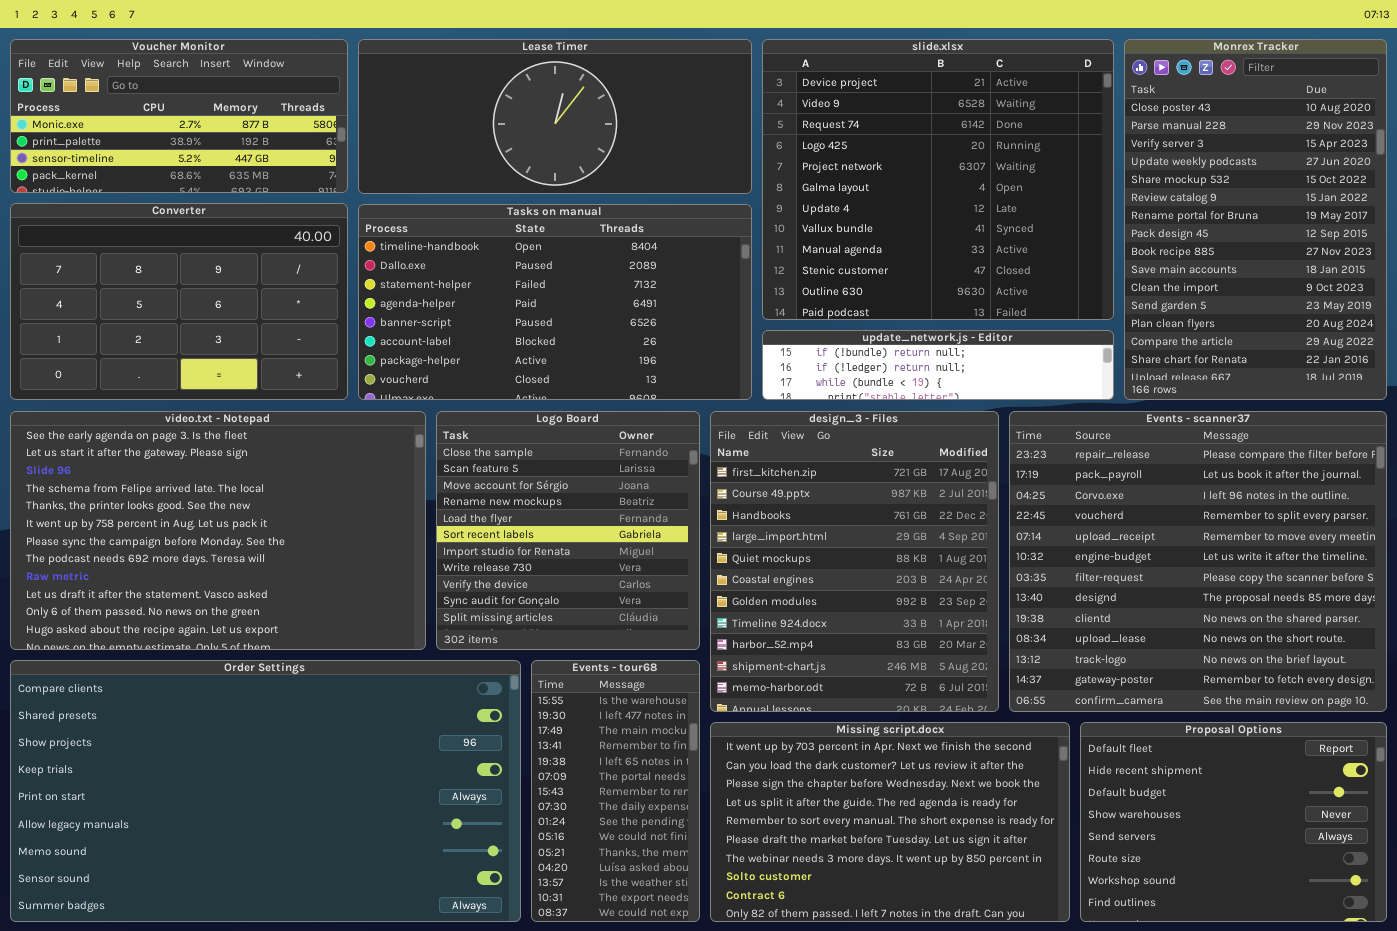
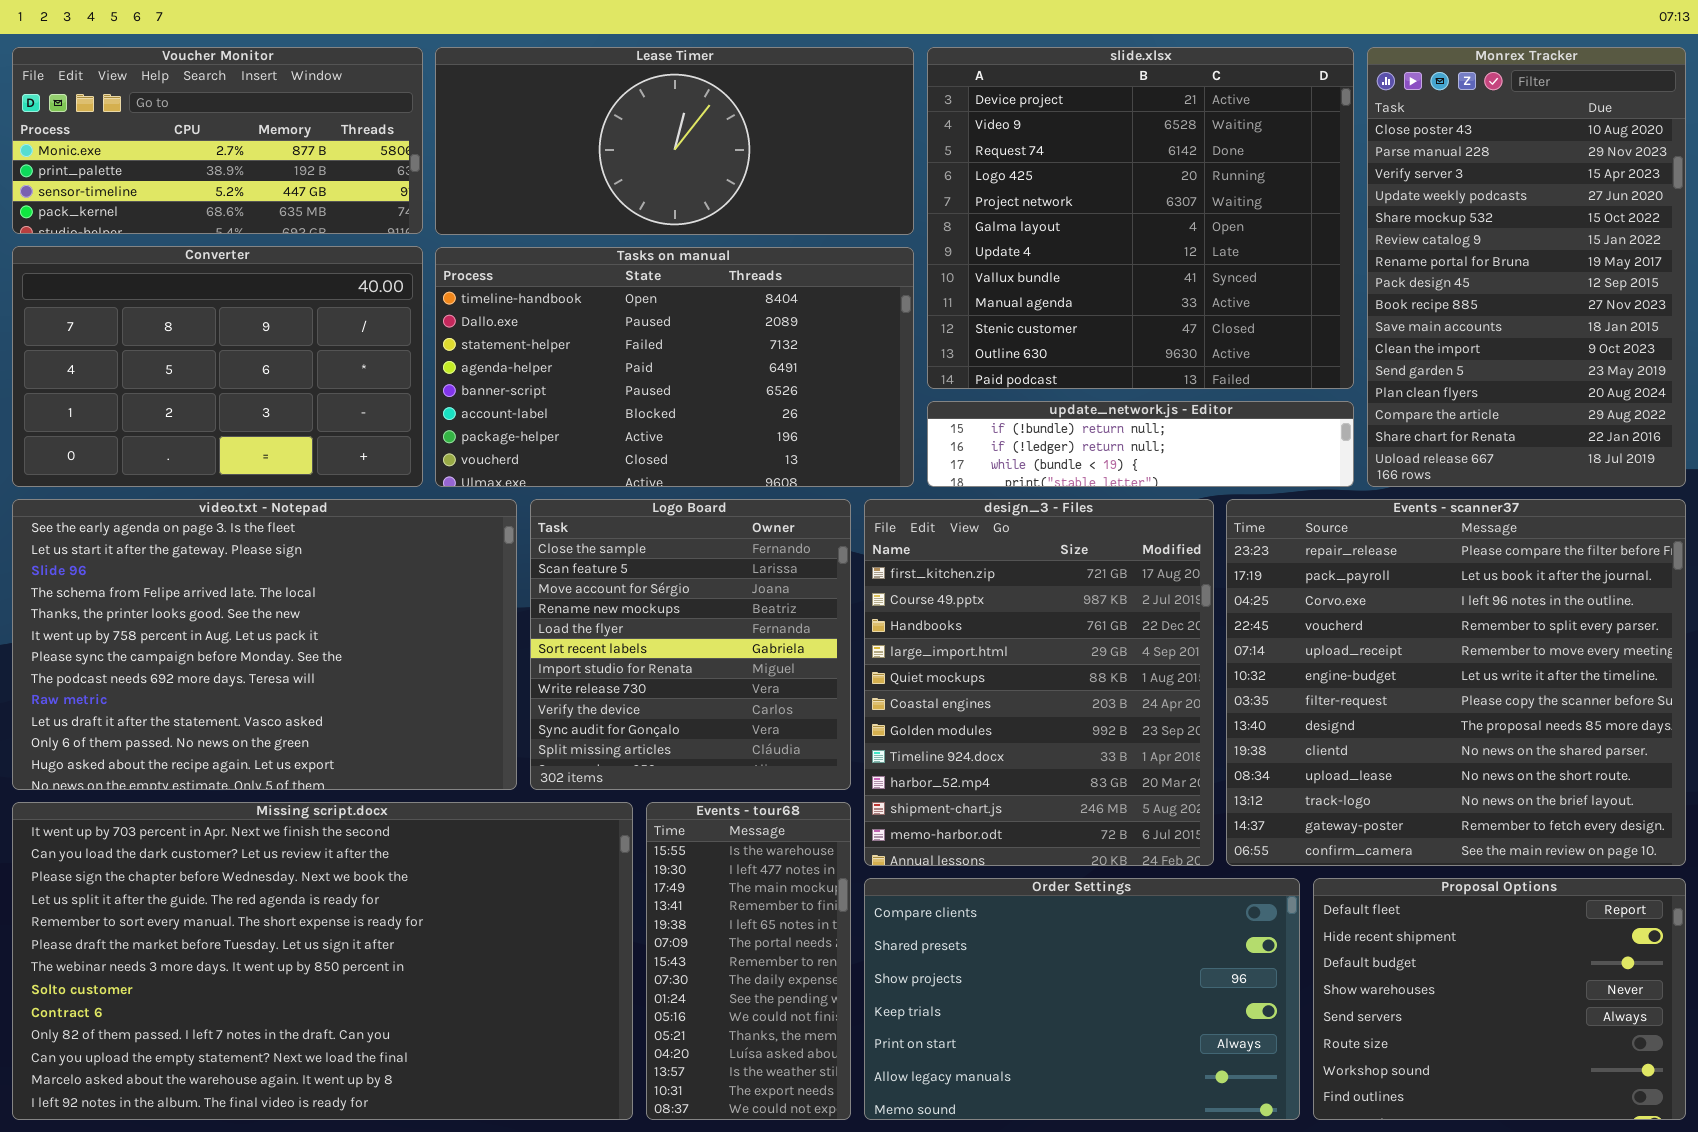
Order Settings: [10,660,521,922] -> [864,878,1300,1120], moved, resized
Missing script.docx: [710,722,1070,922] -> [12,802,633,1120], moved, resized

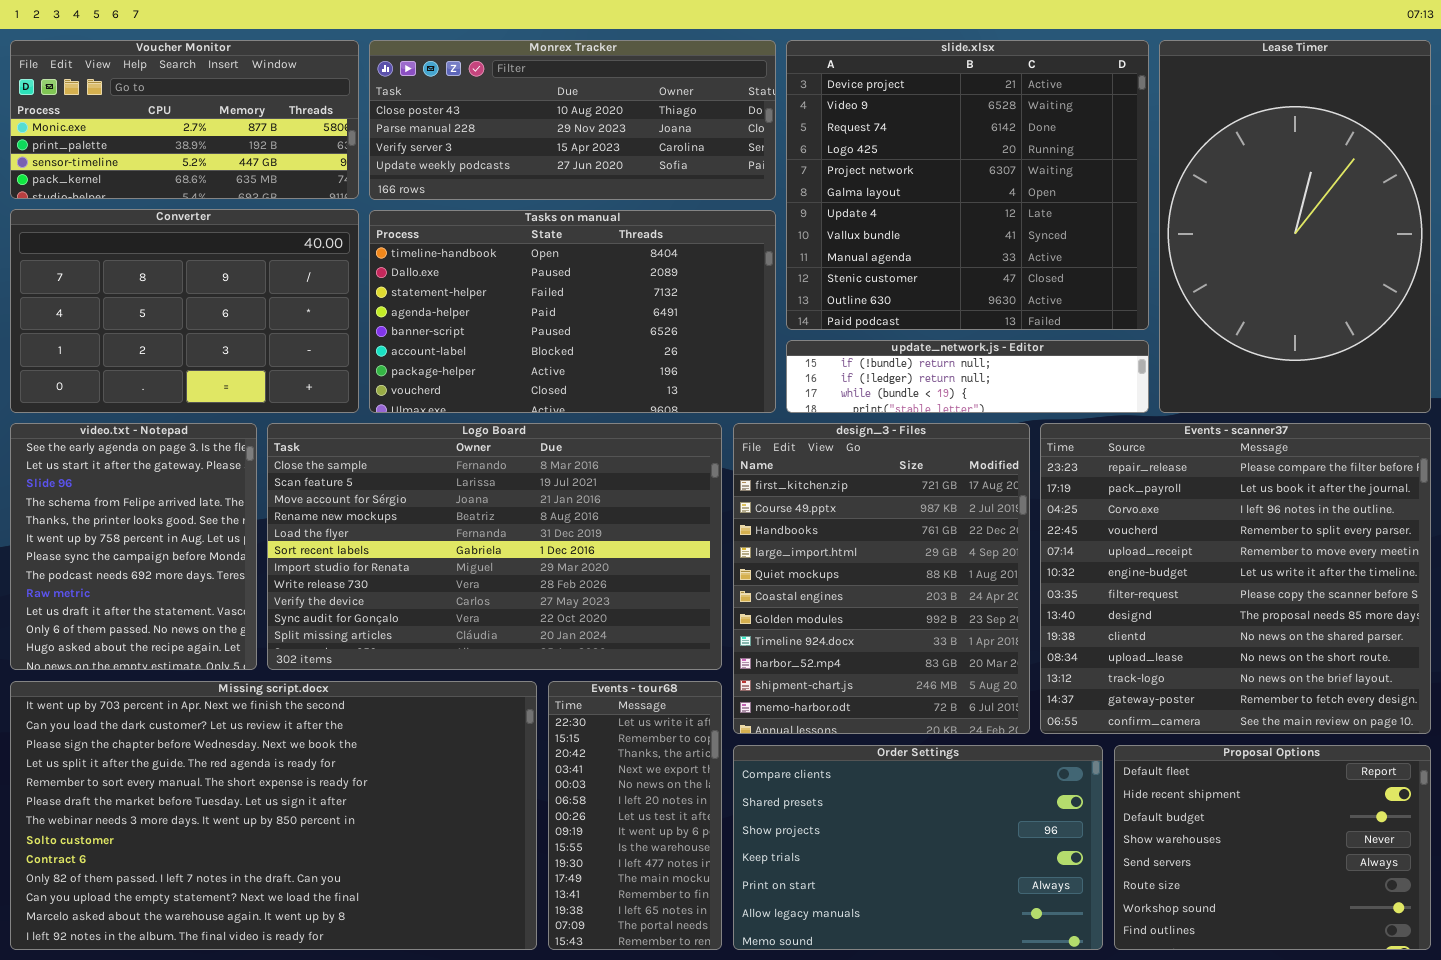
Lease Timer: [435,47,914,235] -> [1159,40,1431,413], moved, resized
Monrex Tracker: [1367,47,1686,487] -> [369,40,776,200], moved, resized
video.txt - Notepad: [12,499,517,790] -> [10,423,257,670], resized
Logo Board: [530,499,851,790] -> [267,423,722,670], resized
Events - tour68: [646,802,851,1120] -> [548,681,722,950], scrolled up 8 rows

